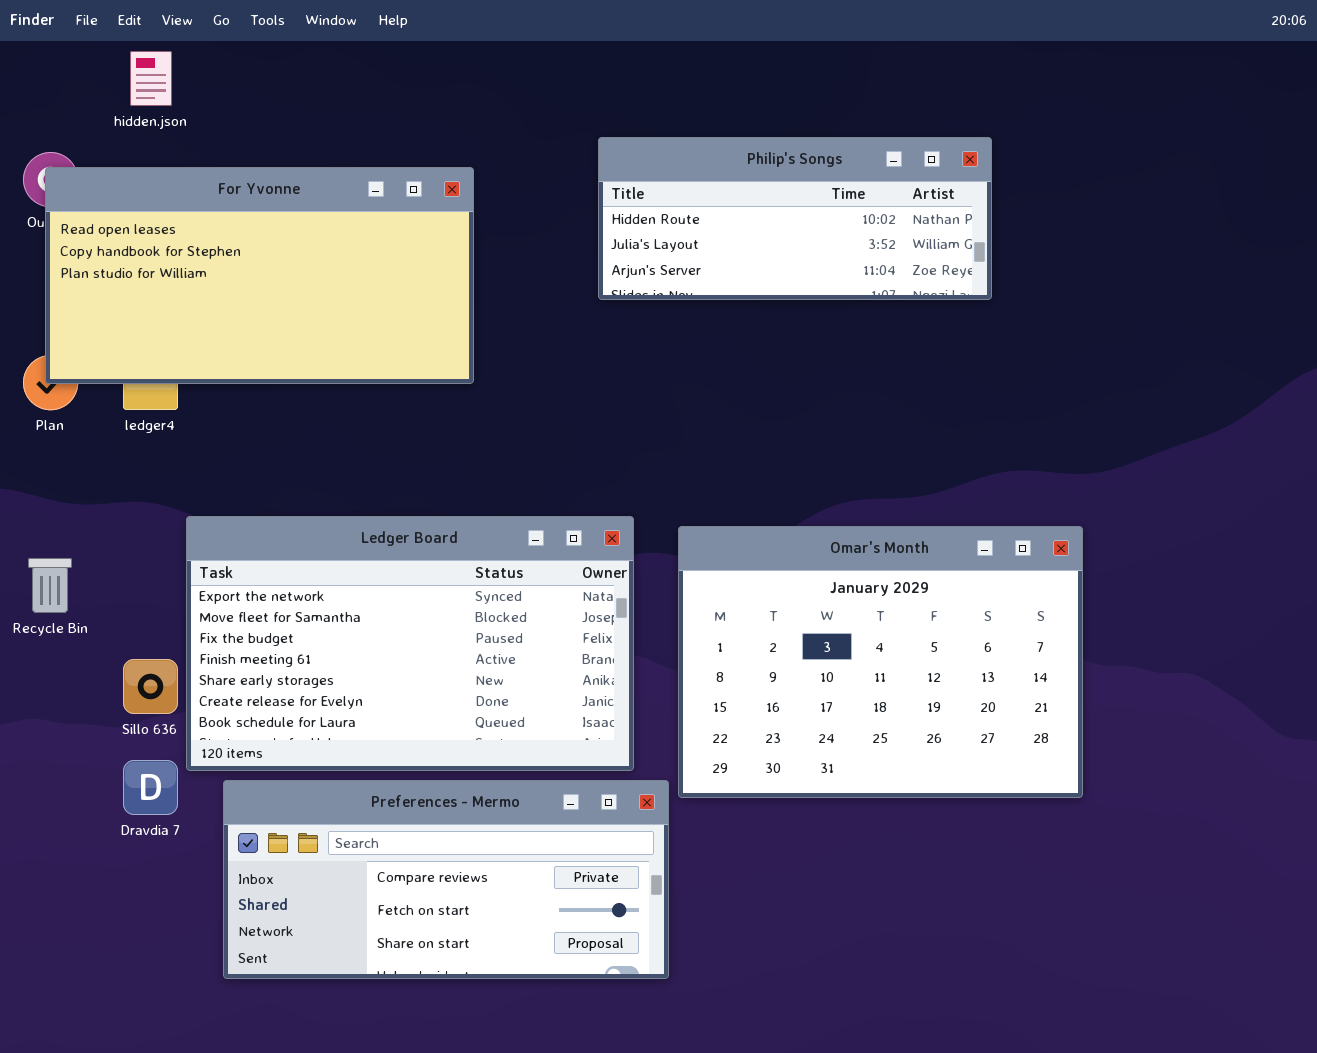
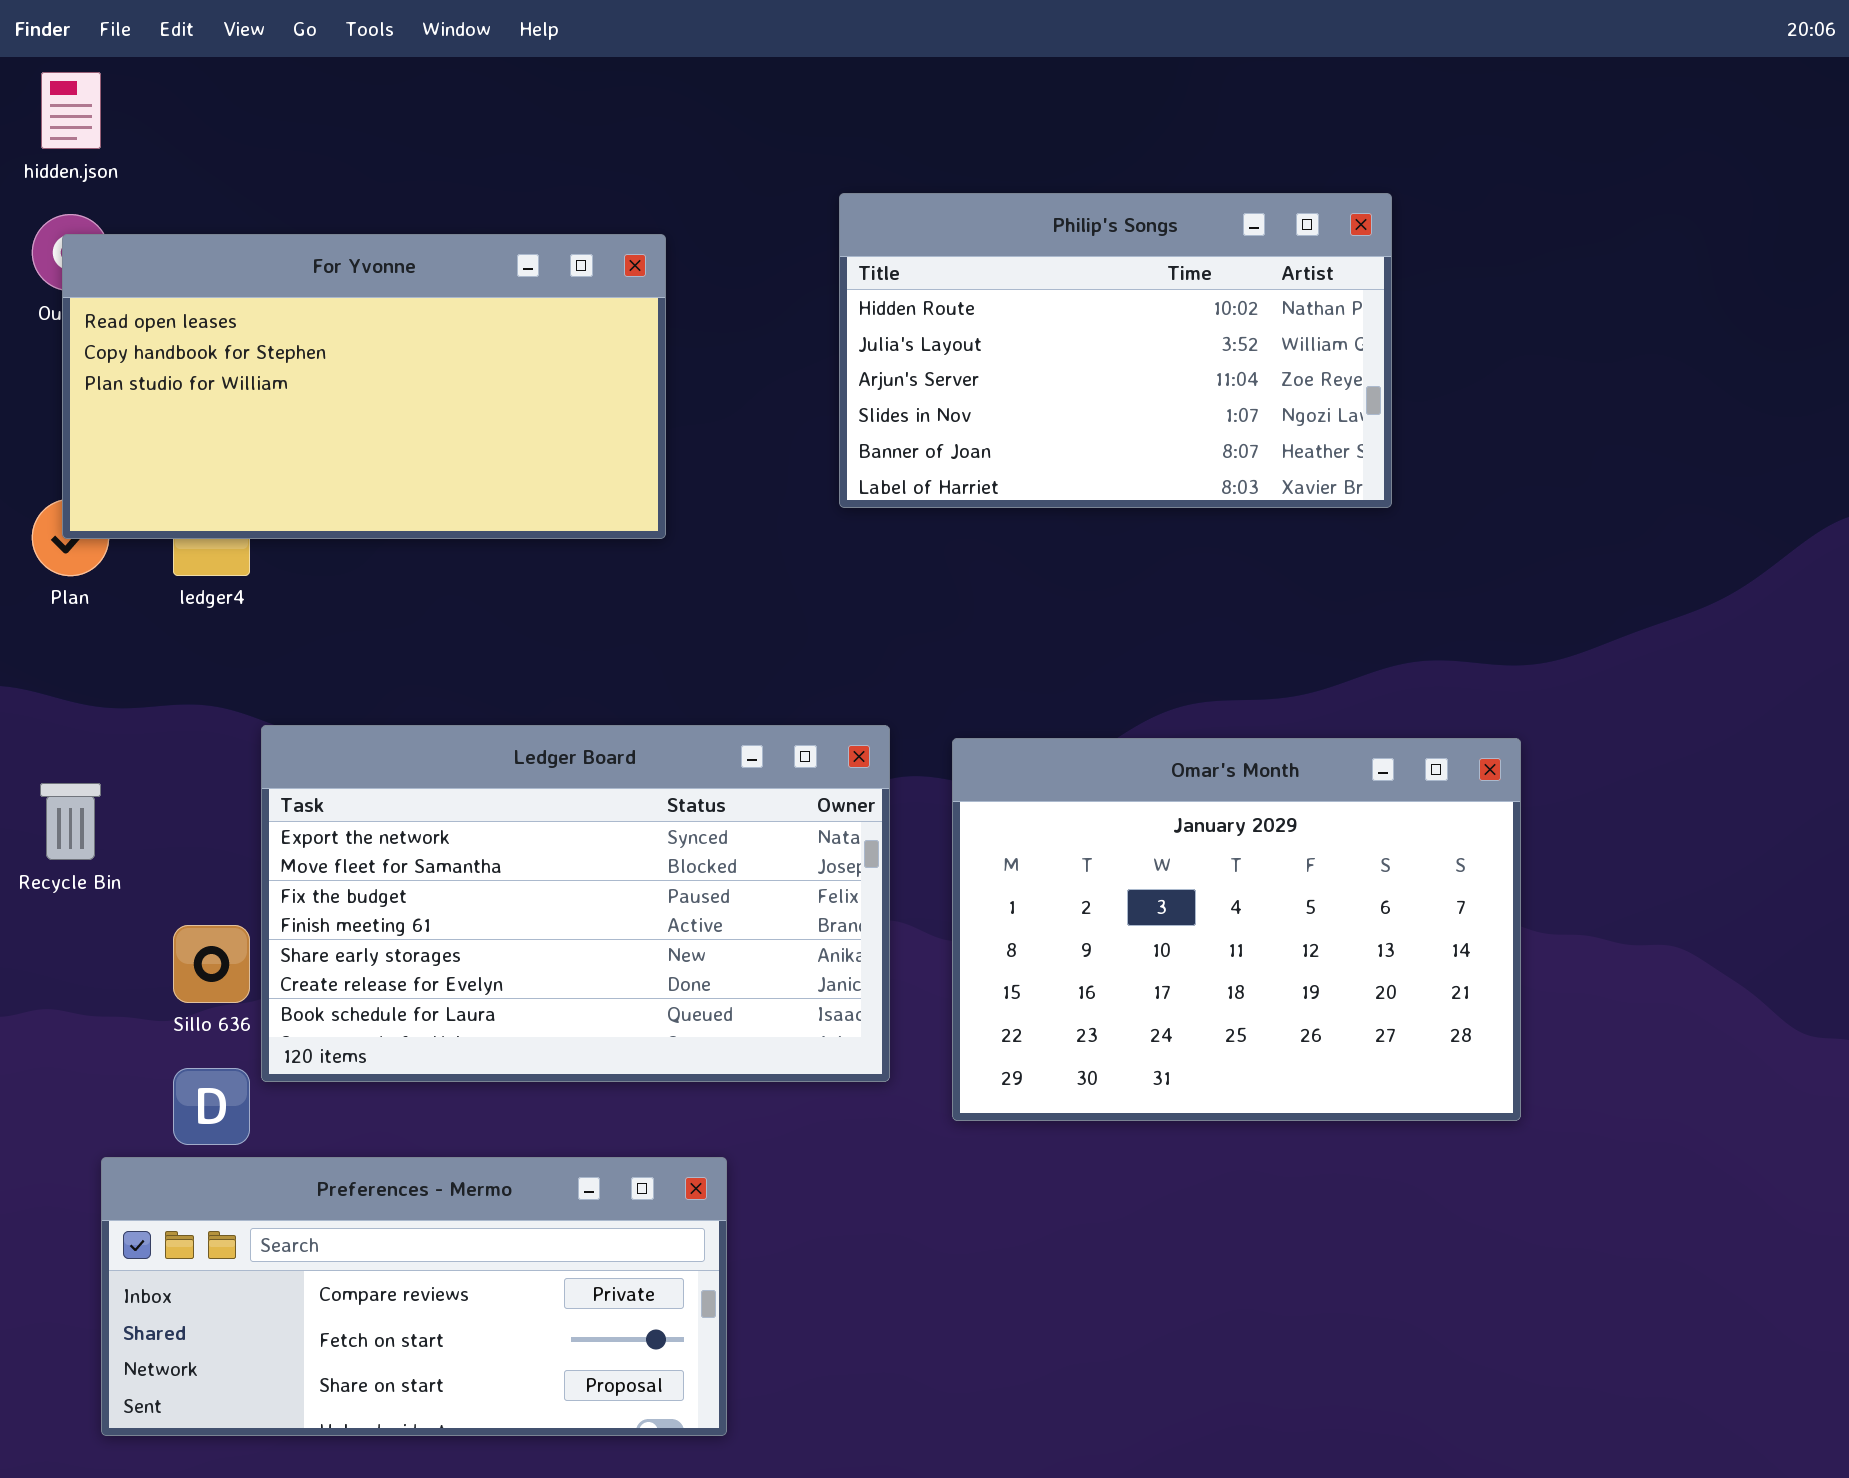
hidden.json: [130,51,172,106] -> [41,72,101,149], moved
Philip's Songs: [598,137,992,300] -> [839,193,1392,508], resized
Preferences - Mermo: [223,780,669,979] -> [101,1157,727,1436], moved

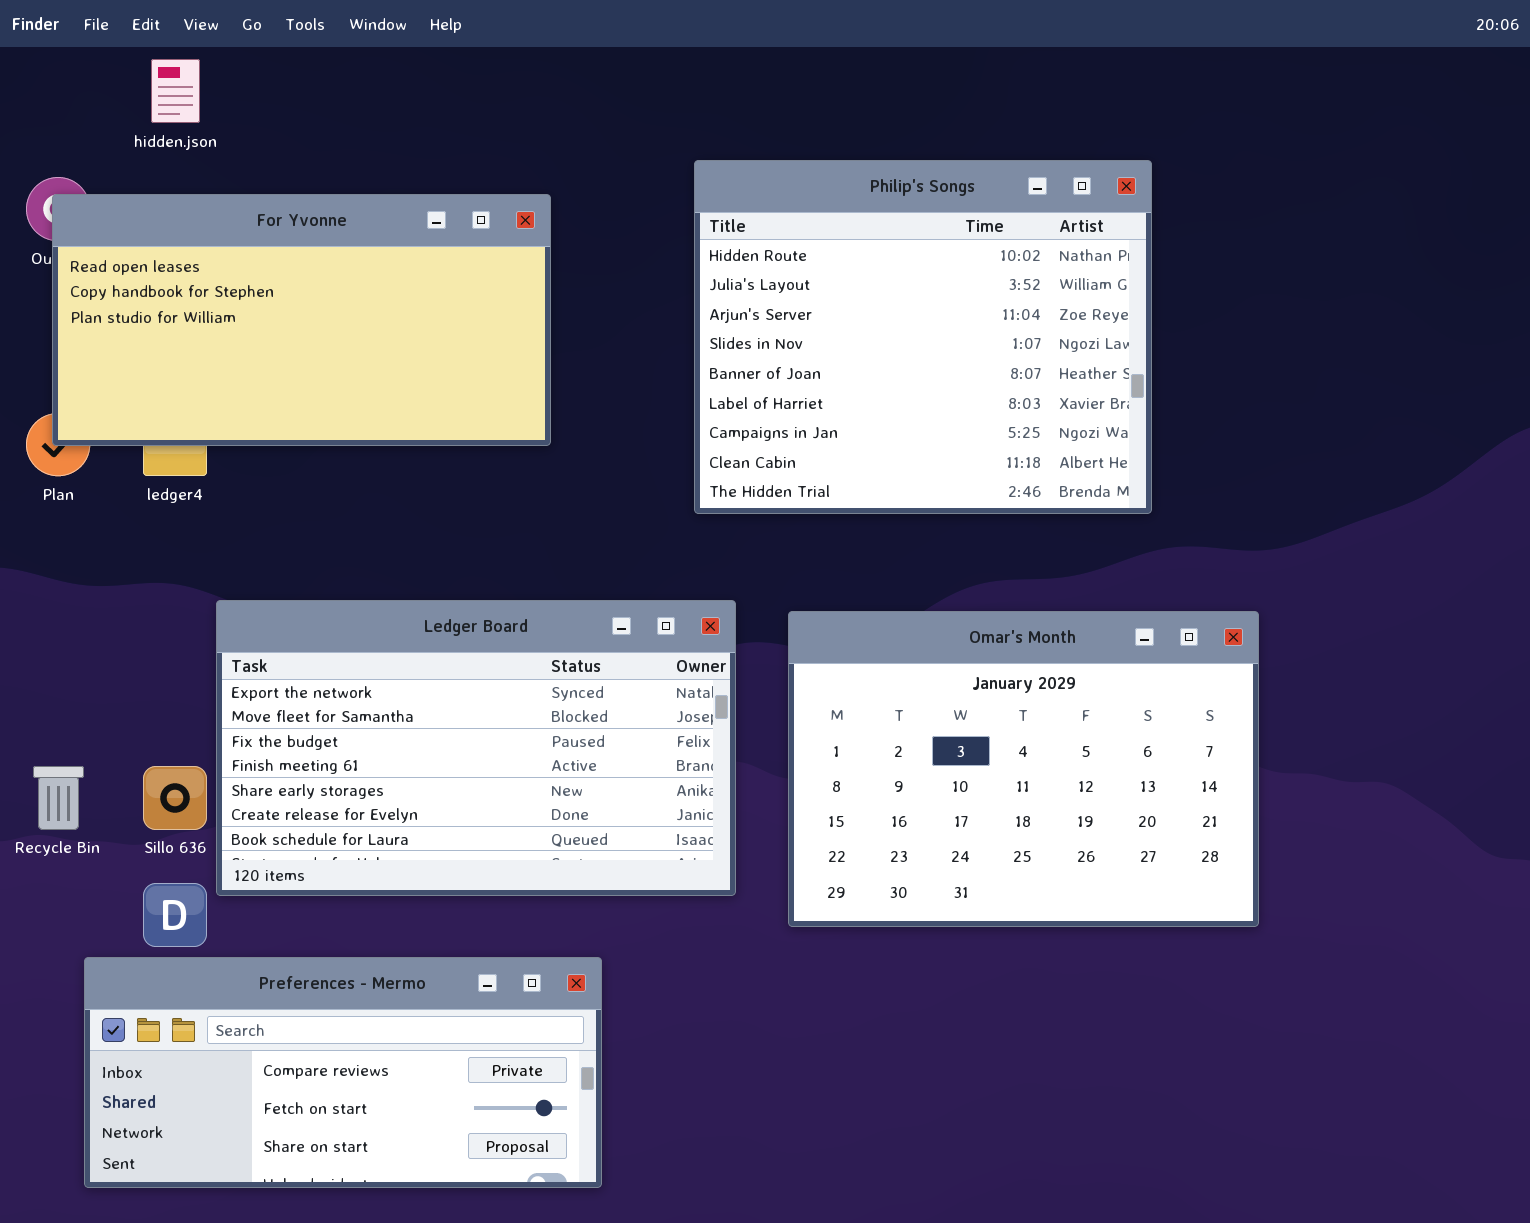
hidden.json: [41,72,101,149] -> [151,59,200,123], moved
Philip's Songs: [839,193,1392,508] -> [694,160,1152,514], resized
Recycle Bin: [40,783,101,860] -> [33,766,84,830], moved

